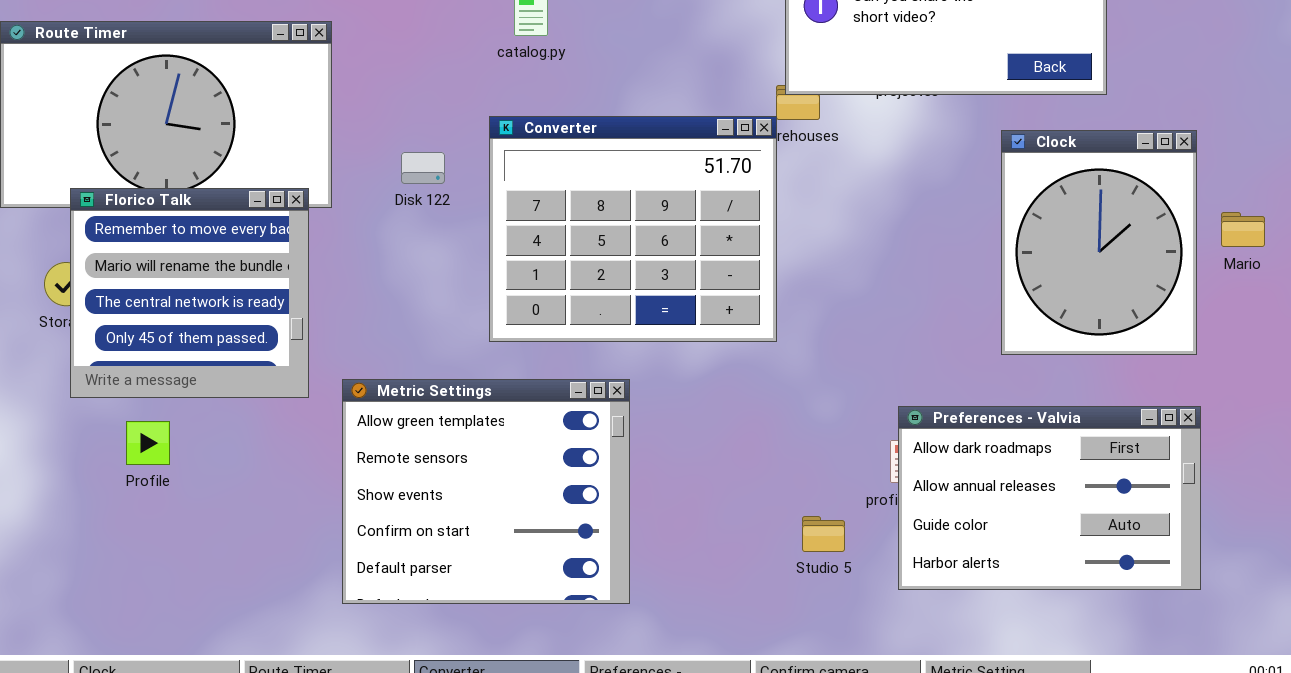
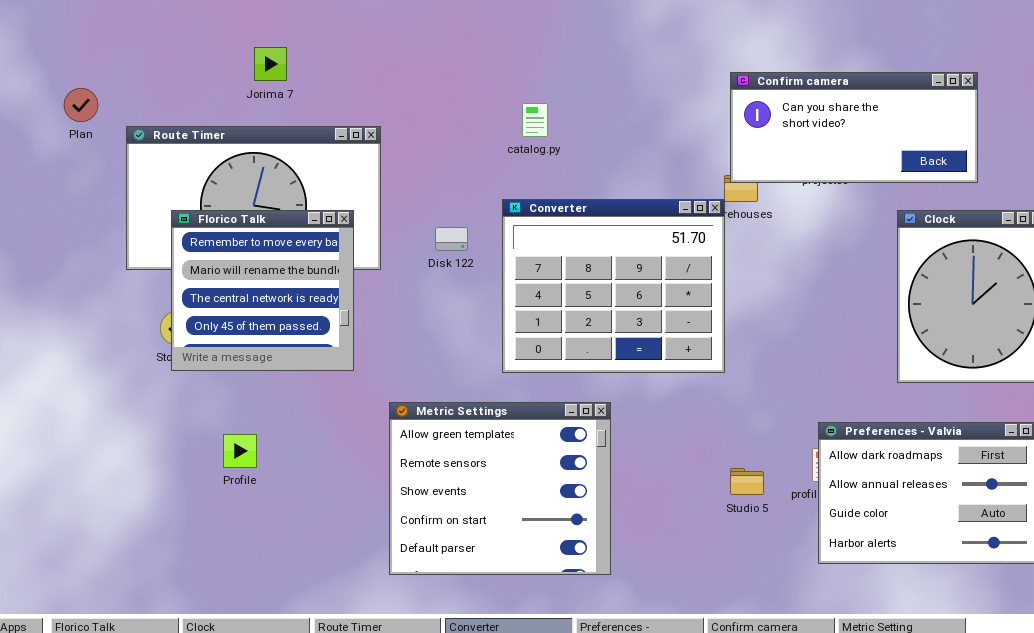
Florico Talk: [70,188,309,398] -> [171,210,354,371], moved
Studio 5: [802,516,845,552] -> [730,468,764,495], moved

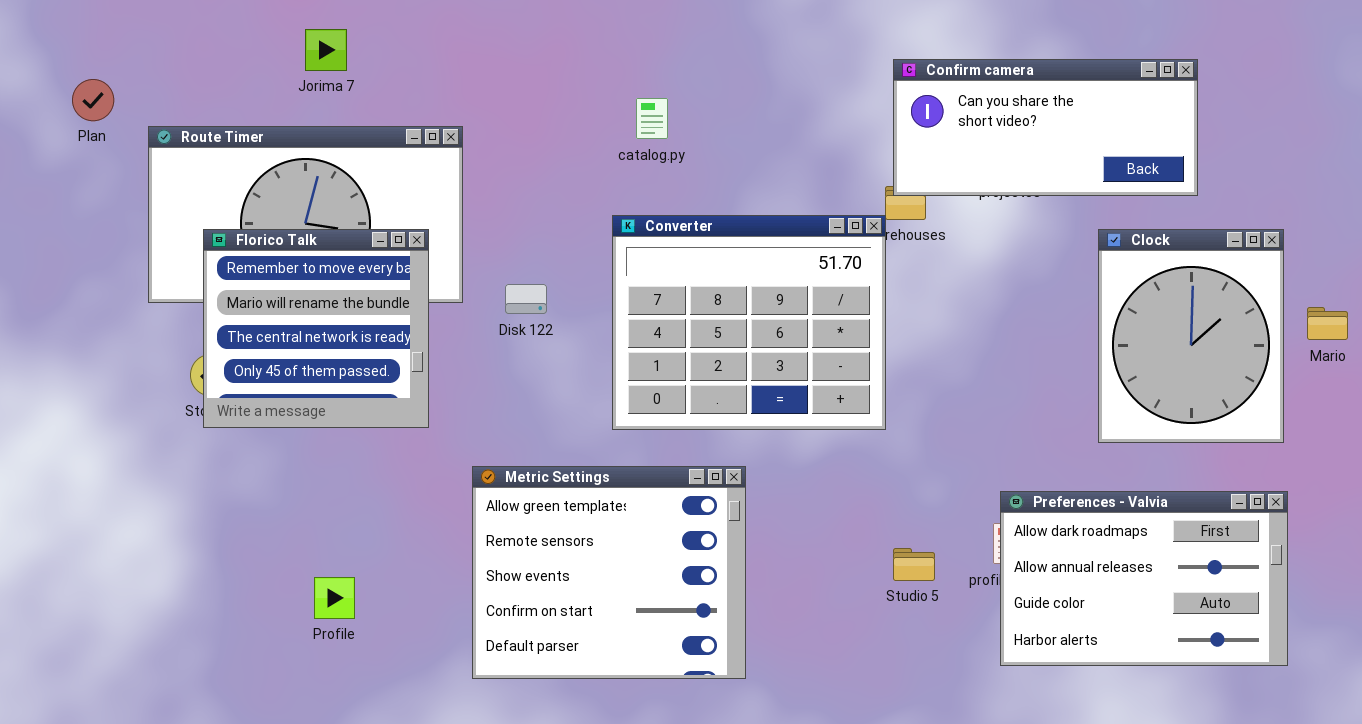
Disk 122: [435,227,468,251] -> [505,284,547,314], moved
Profile: [223,434,257,468] -> [314,577,355,619], moved

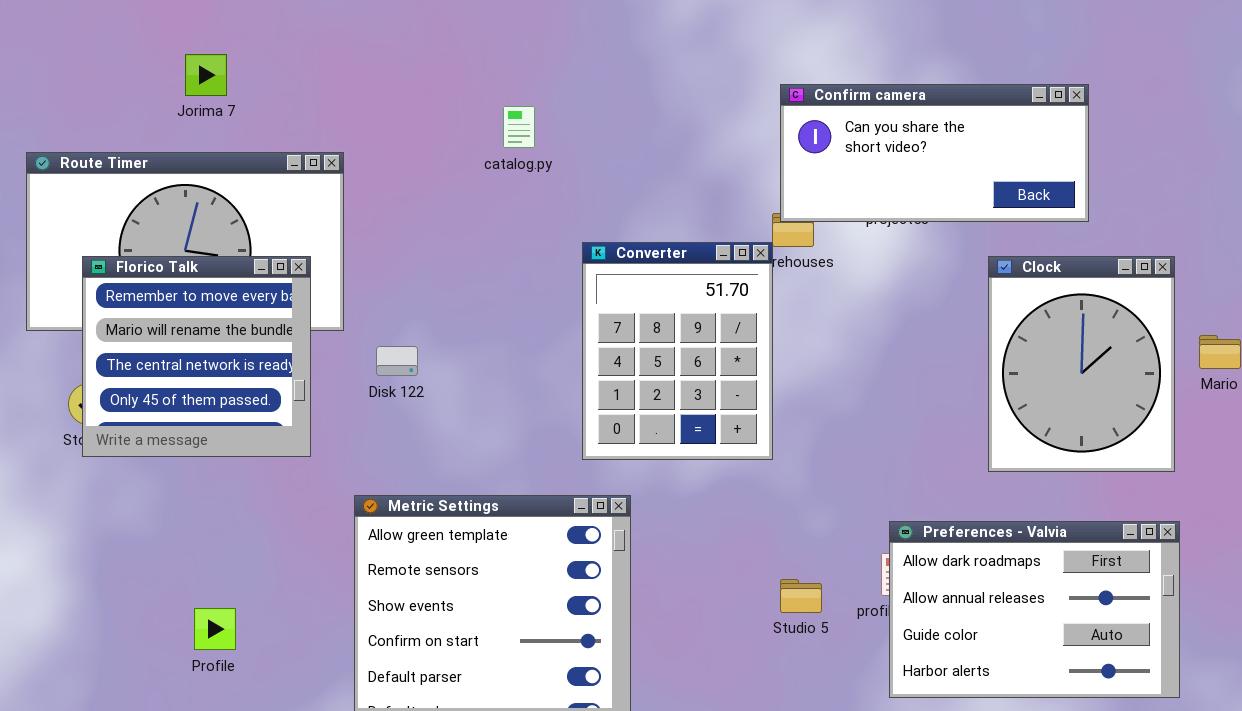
catalog.py: [636,98,668,139] -> [503,106,535,148], moved
Converter: [612,215,886,430] -> [582,242,773,460], resized
Disk 122: [505,284,547,314] -> [376,346,418,376], moved

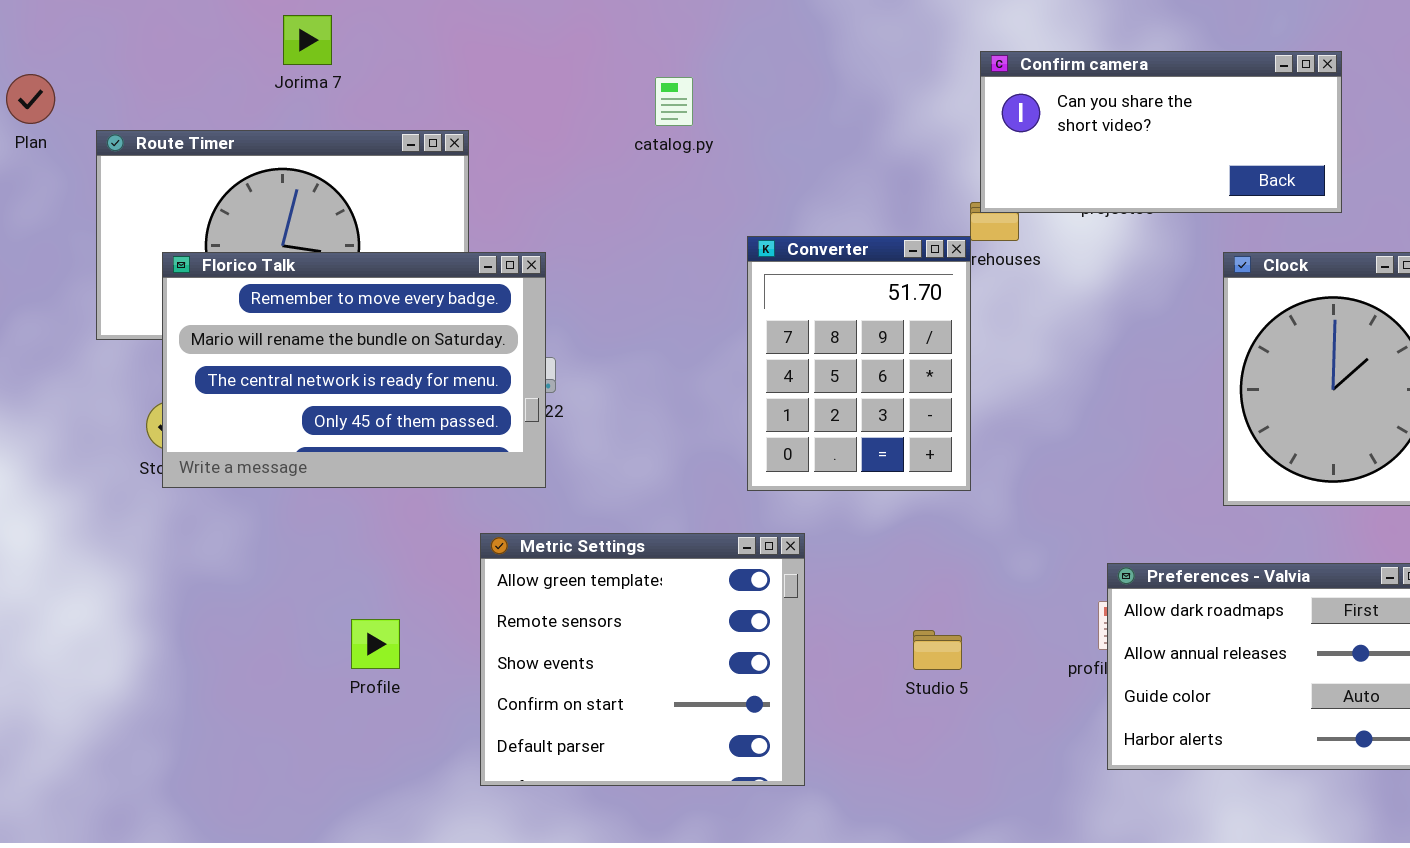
Florico Talk: [82,256,311,457] -> [162,252,546,488], resized
Studio 5: [780,579,822,613] -> [913,630,962,670], moved
Profile: [194,608,236,650] -> [351,619,400,669], moved

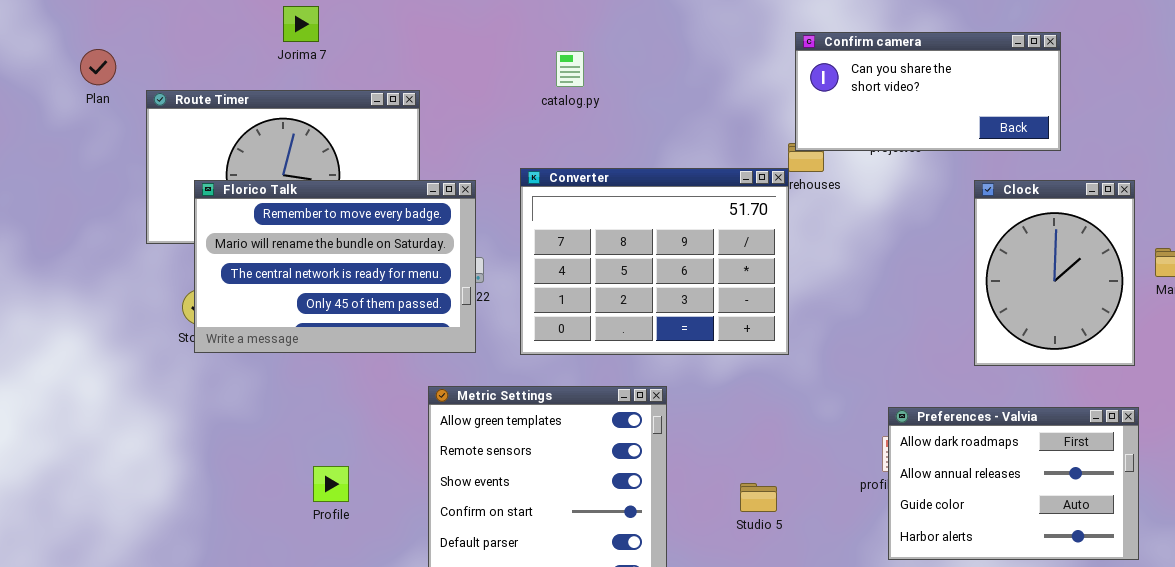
Converter: [747,236,971,491] -> [520,168,789,355], resized
Profile: [351,619,400,669] -> [313,466,349,502], moved
Studio 5: [913,630,962,670] -> [740,483,777,512], moved

